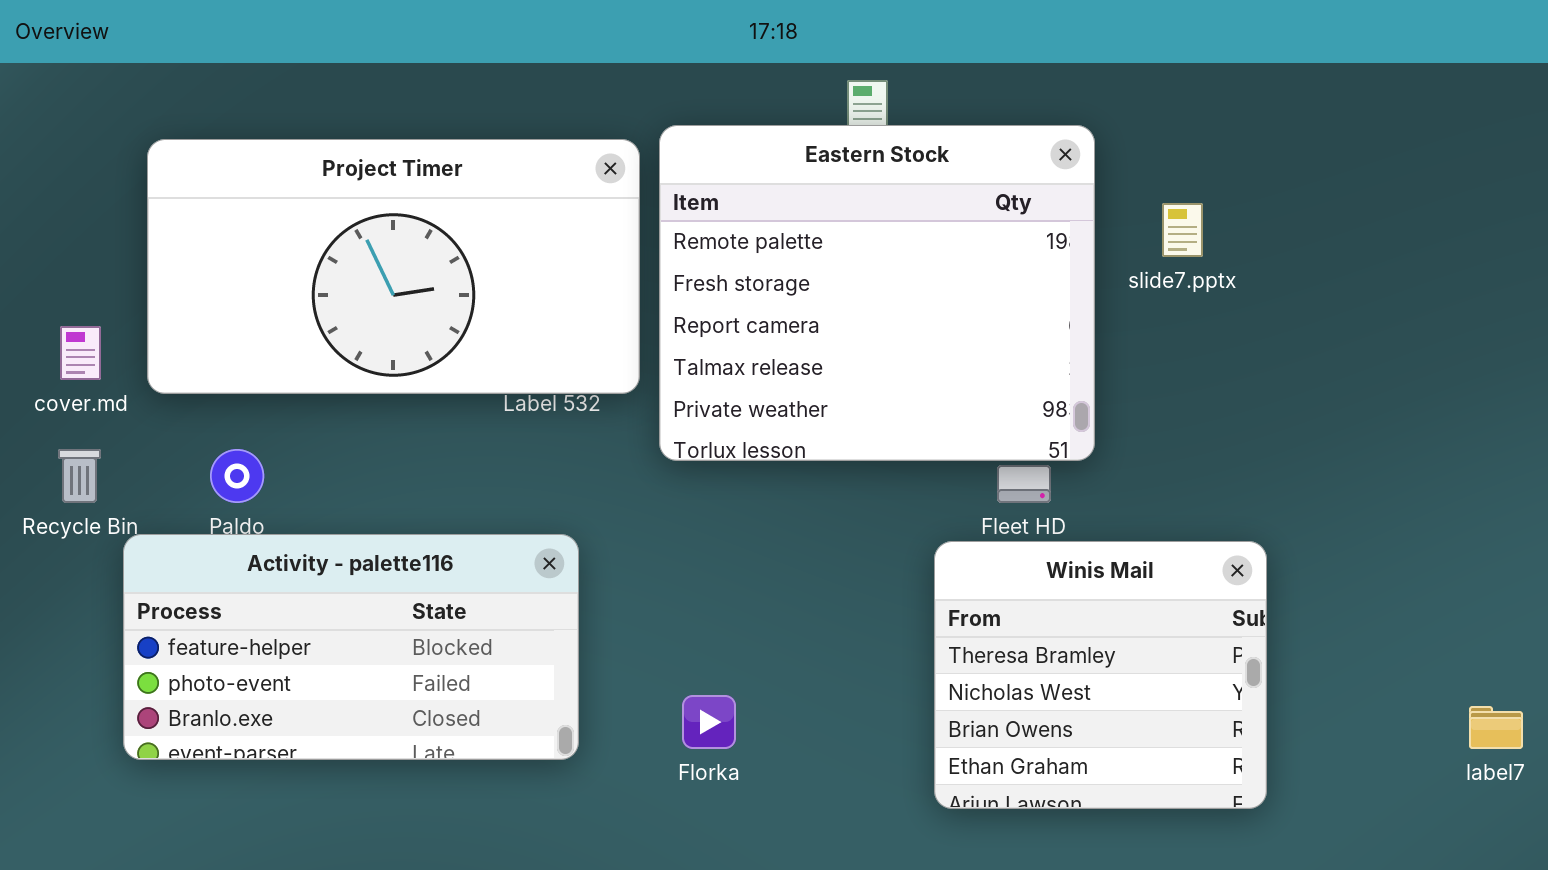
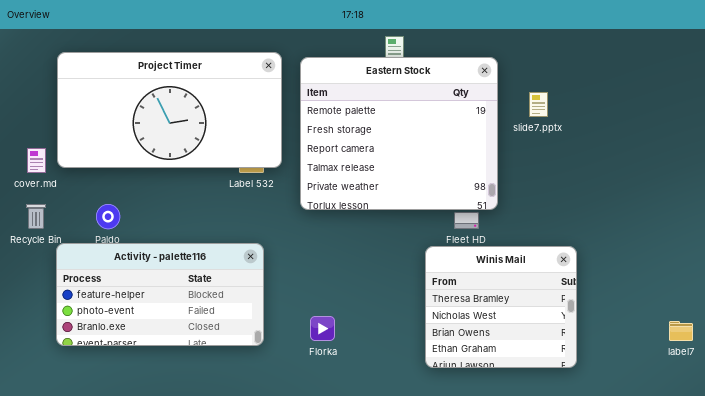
Project Timer: [147,139,640,394] -> [57,52,282,168], moved

